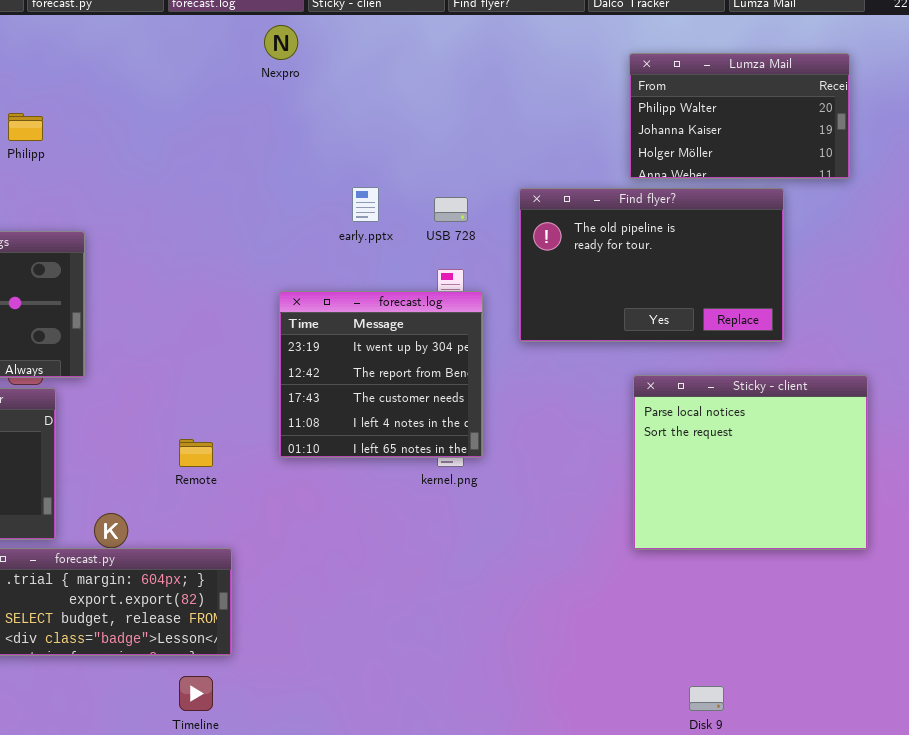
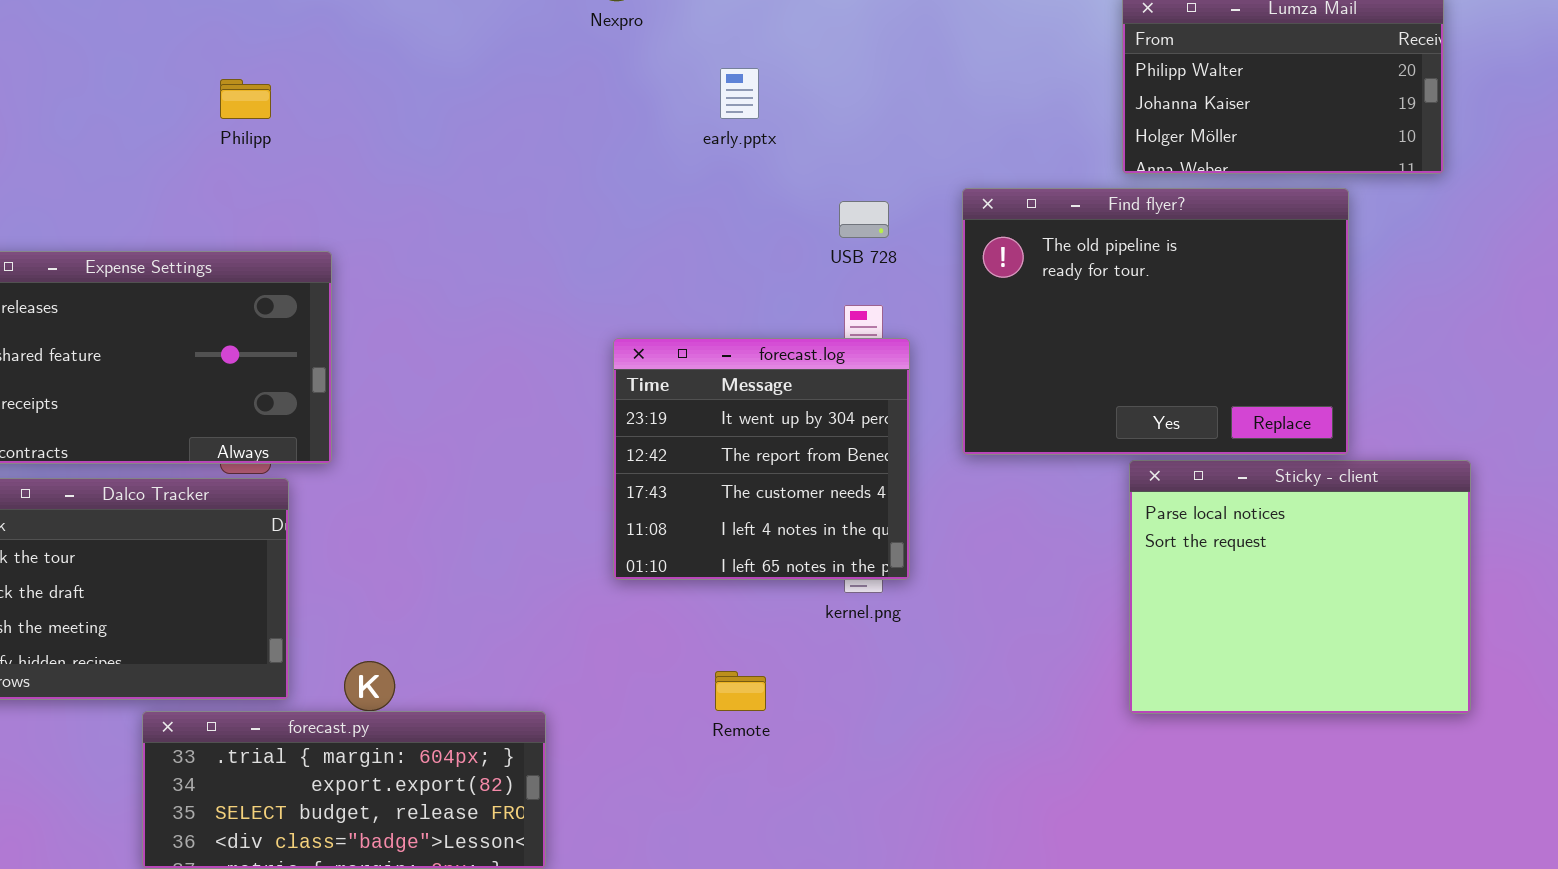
early.pptx: [352,187,379,222] -> [720,68,759,119], moved
Find flyer?: [519,188,784,342] -> [962,188,1349,455], resized
Remote: [179,439,213,467] -> [715,671,766,711], moved

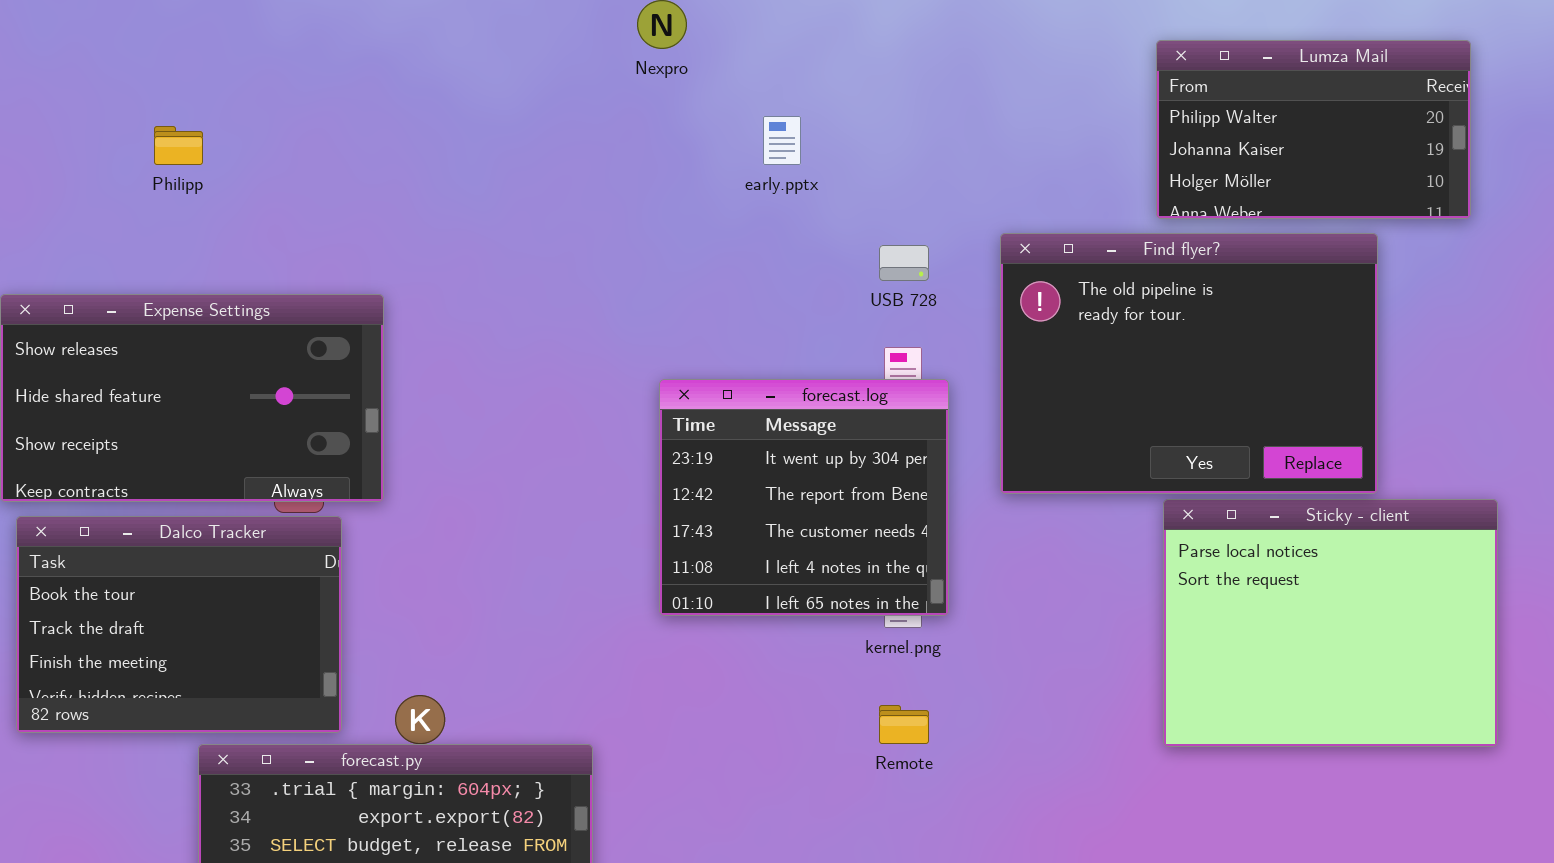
Philipp: [220,79,271,119] -> [154,126,203,165], moved
Remote: [715,671,766,711] -> [879,705,929,744], moved

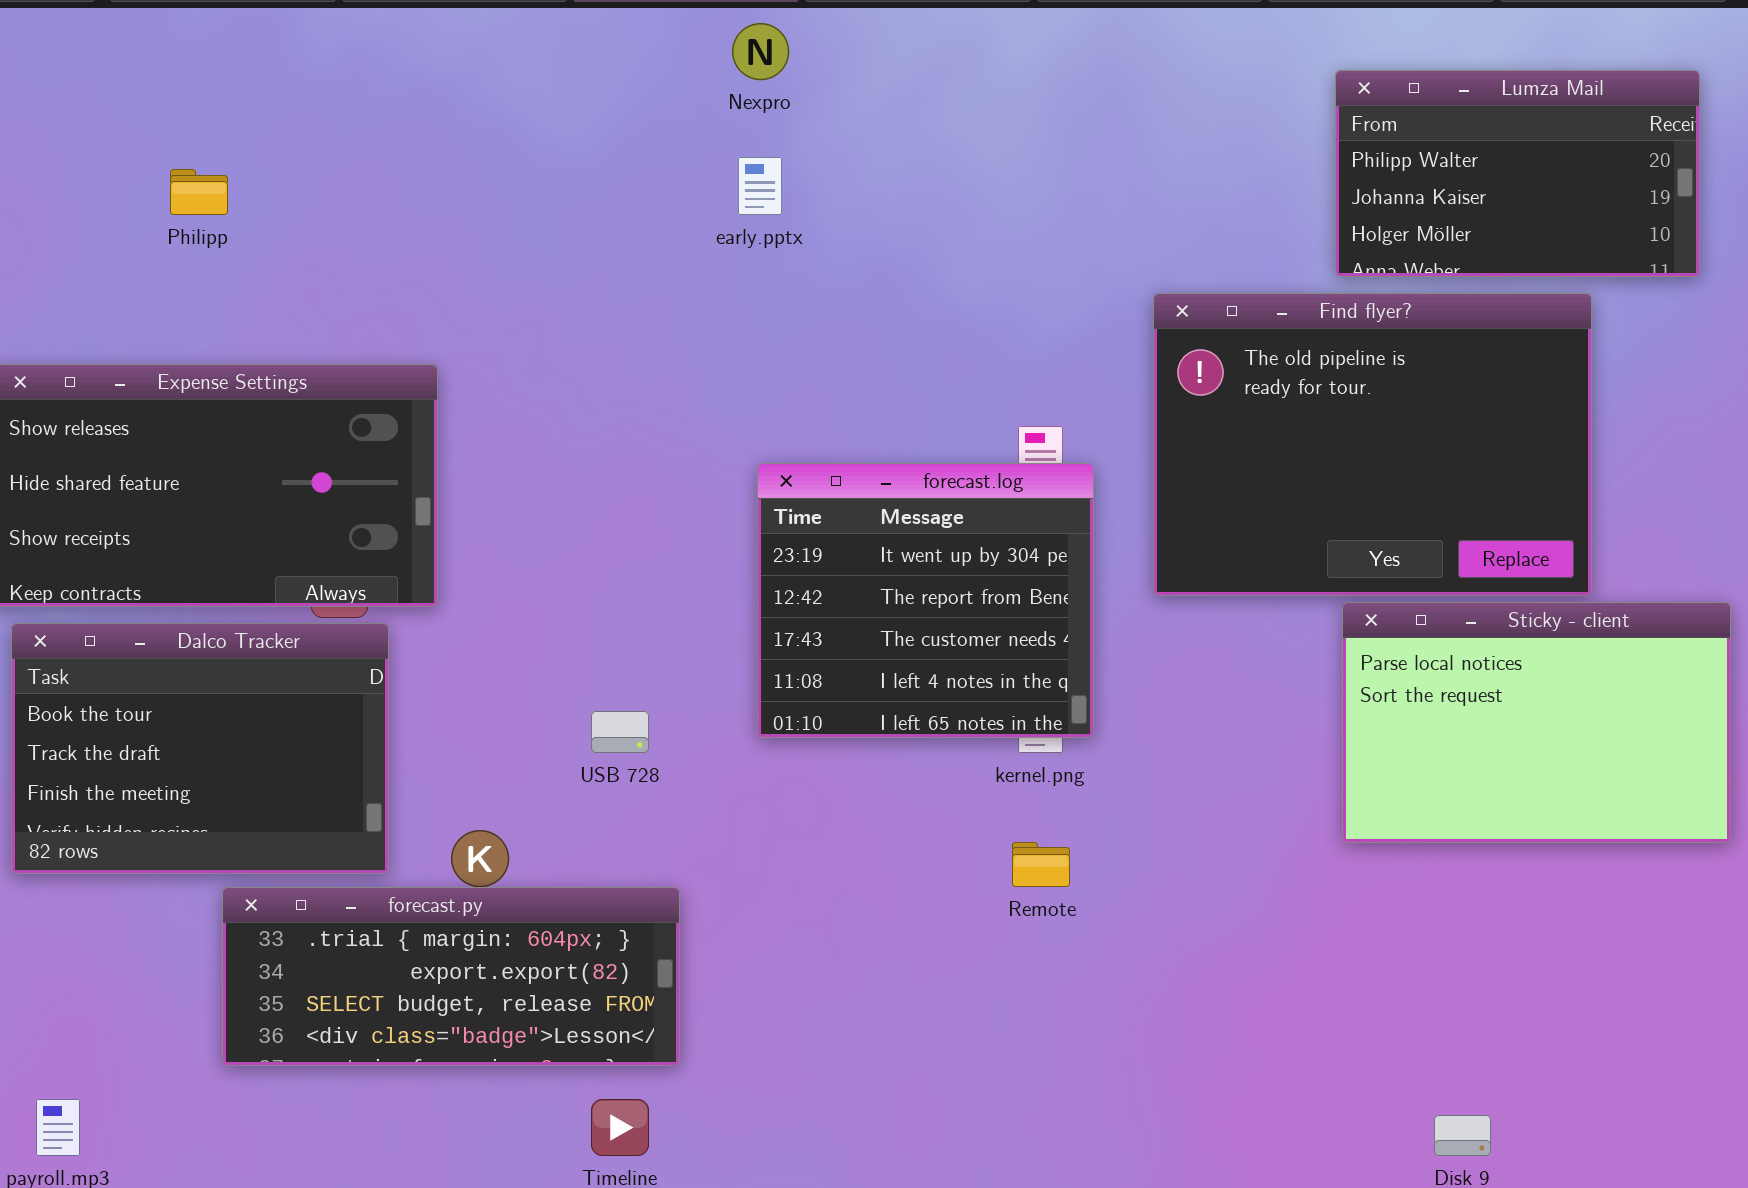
early.pptx: [763,116,801,165] -> [738,157,782,215], moved
USB 728: [879,245,929,281] -> [591,711,649,753], moved
Sticky - client: [1163,499,1498,747] -> [1342,602,1731,843], resized

